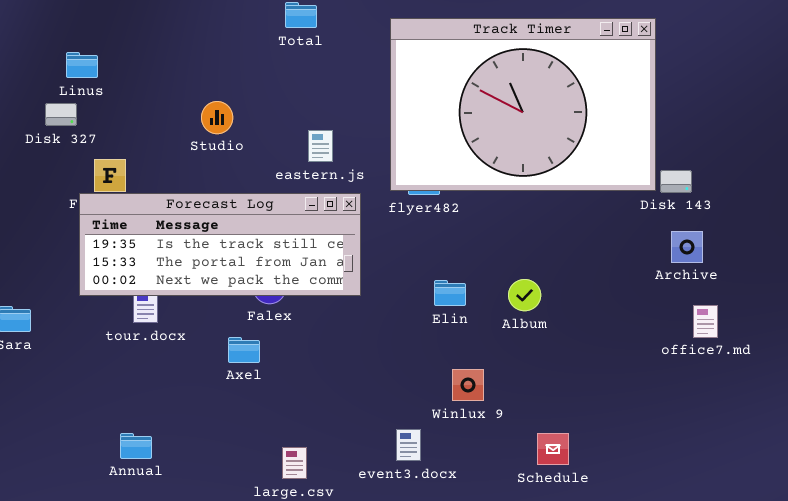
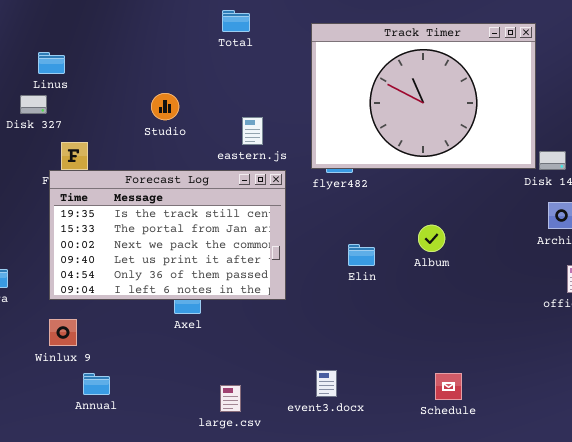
Forecast Log: [79,193,361,296] -> [49,170,286,300], resized
Album: [508,279,541,311] -> [418,225,445,252], moved
Winlux 9: [452,369,484,401] -> [49,319,77,346], moved

